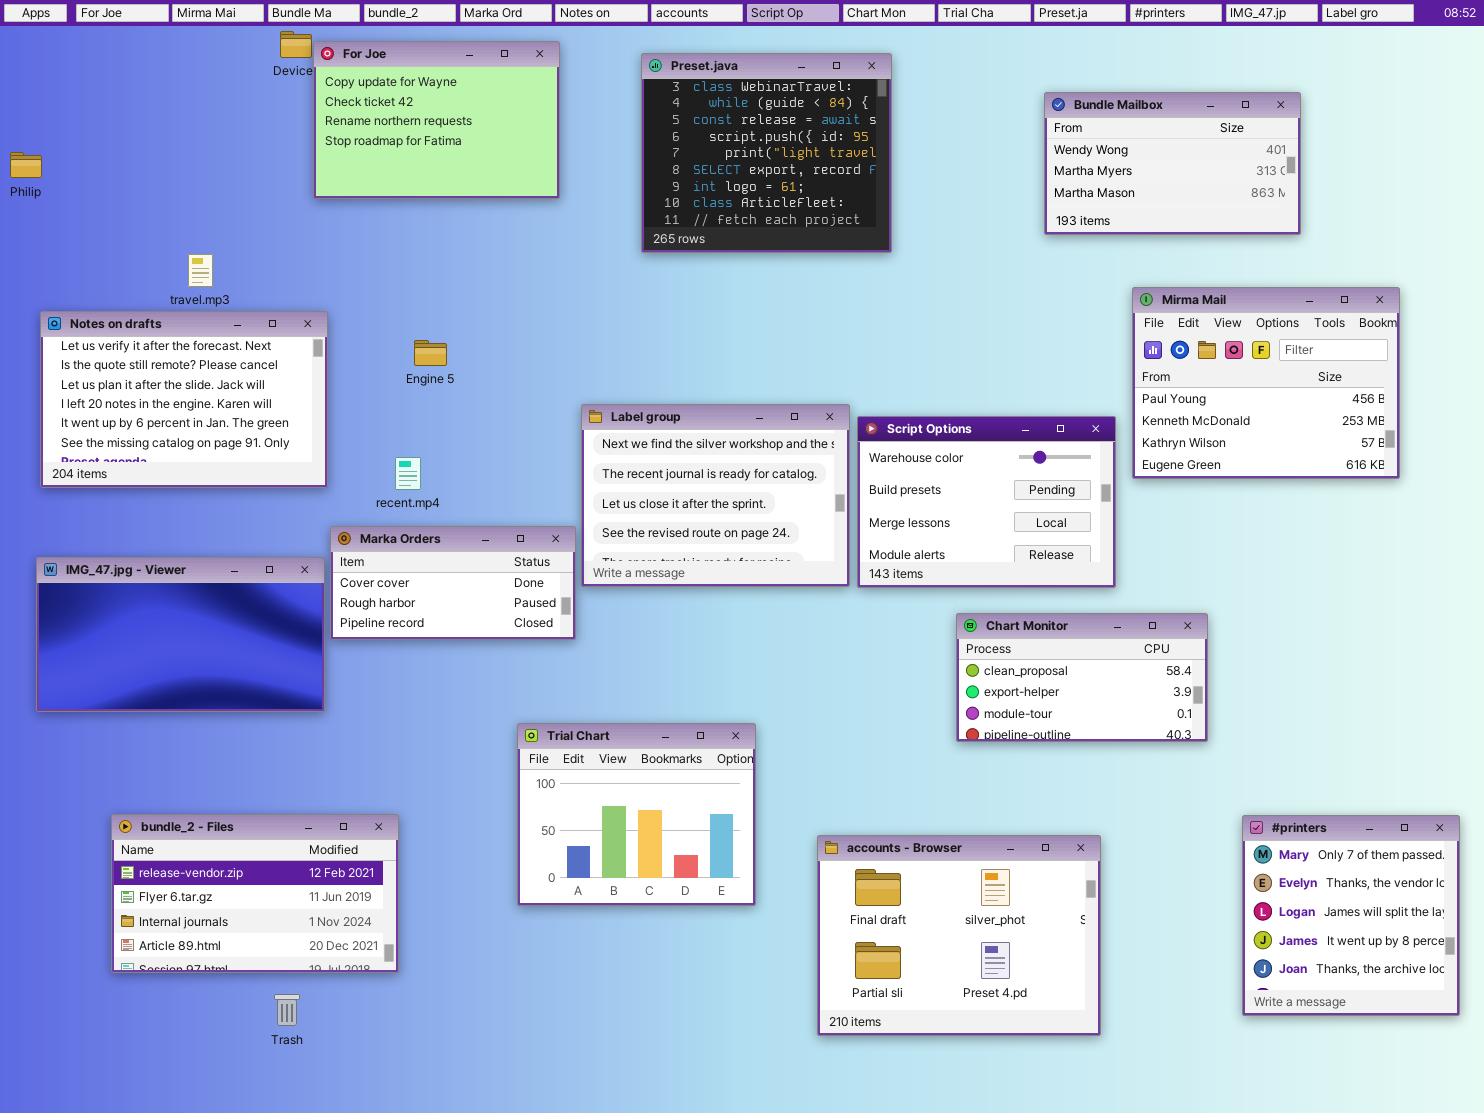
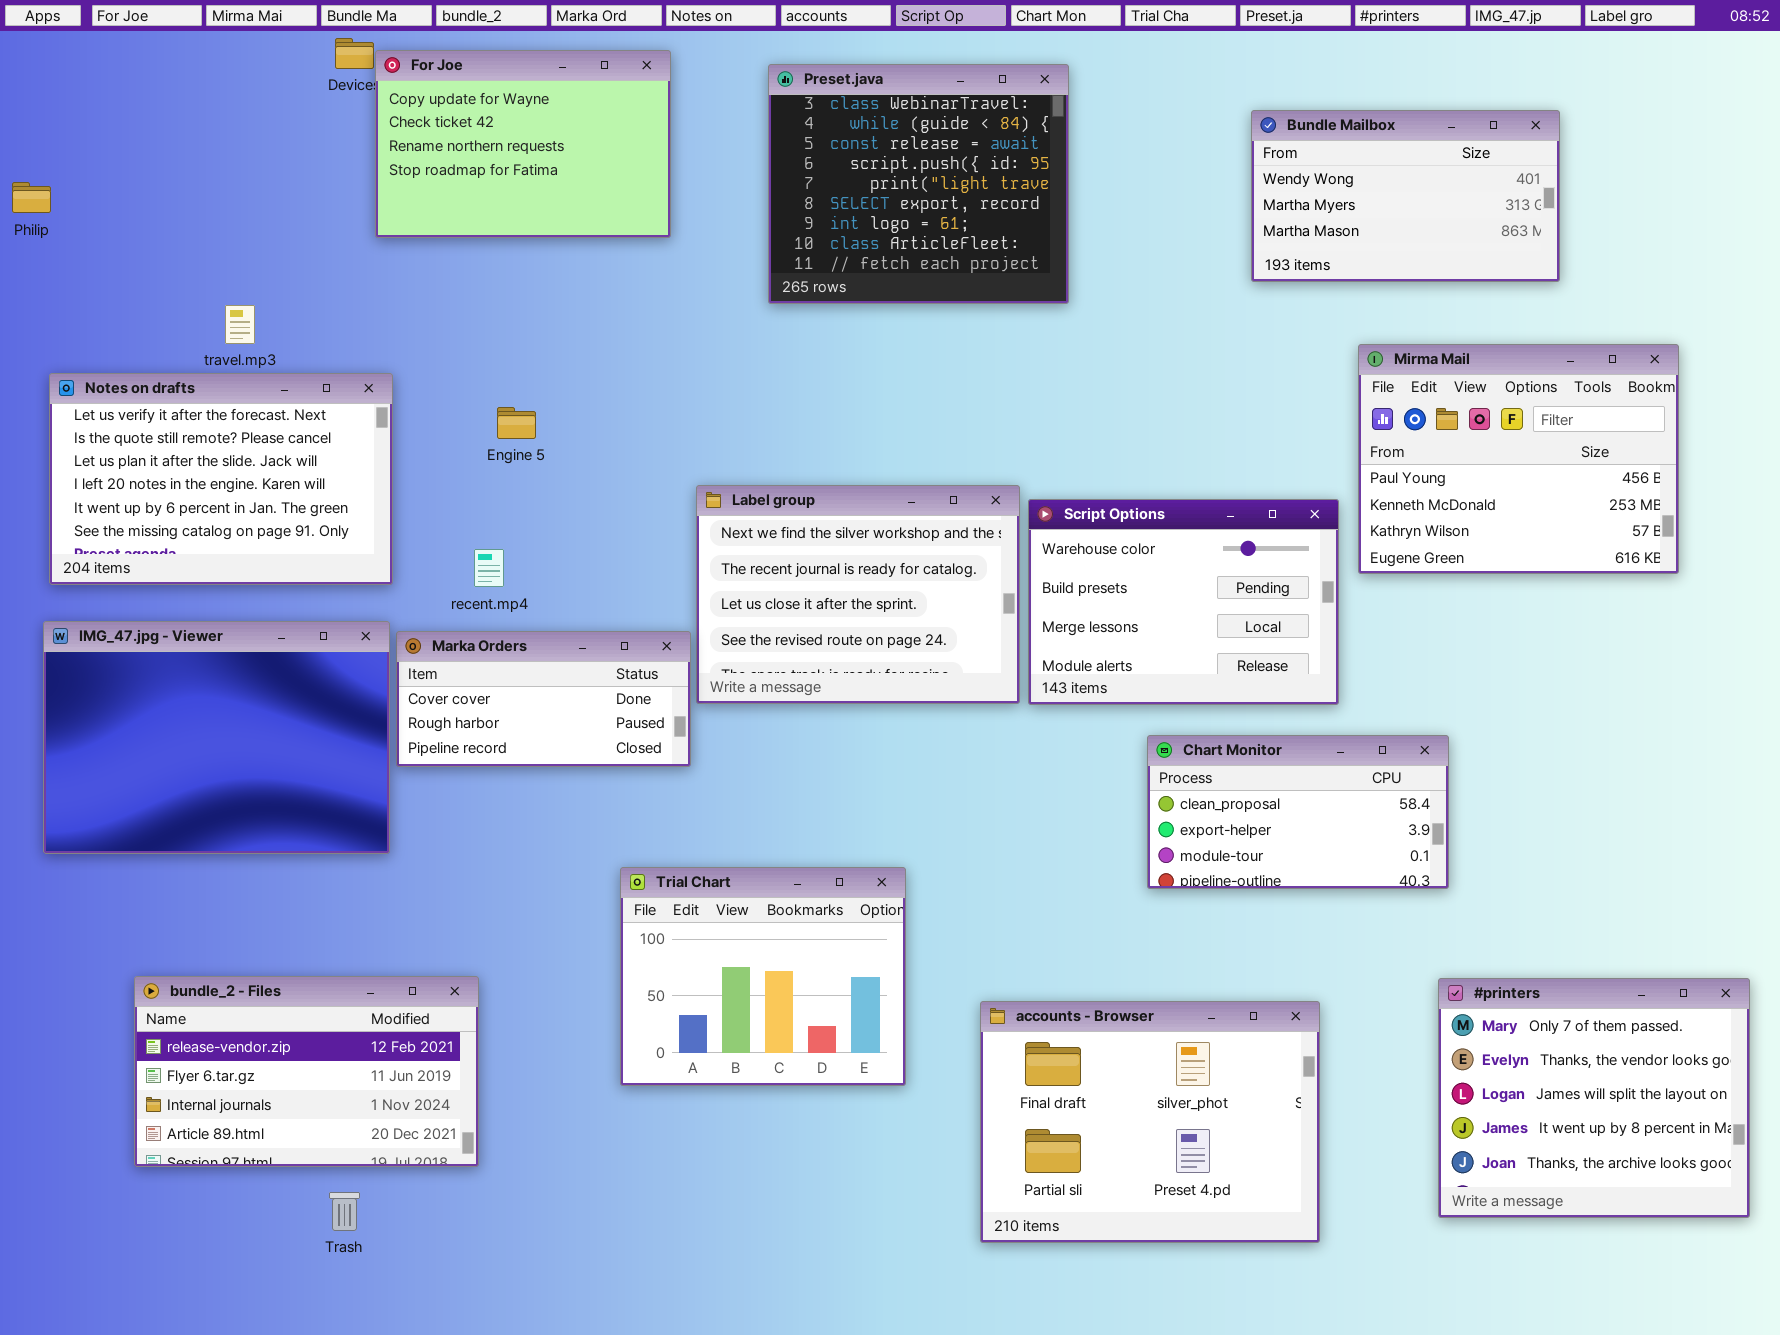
IMG_47.jpg - Viewer: [36,557,325,712] -> [43,621,390,854], resized
#printers: [1242,815,1460,1016] -> [1438,978,1750,1218], resized

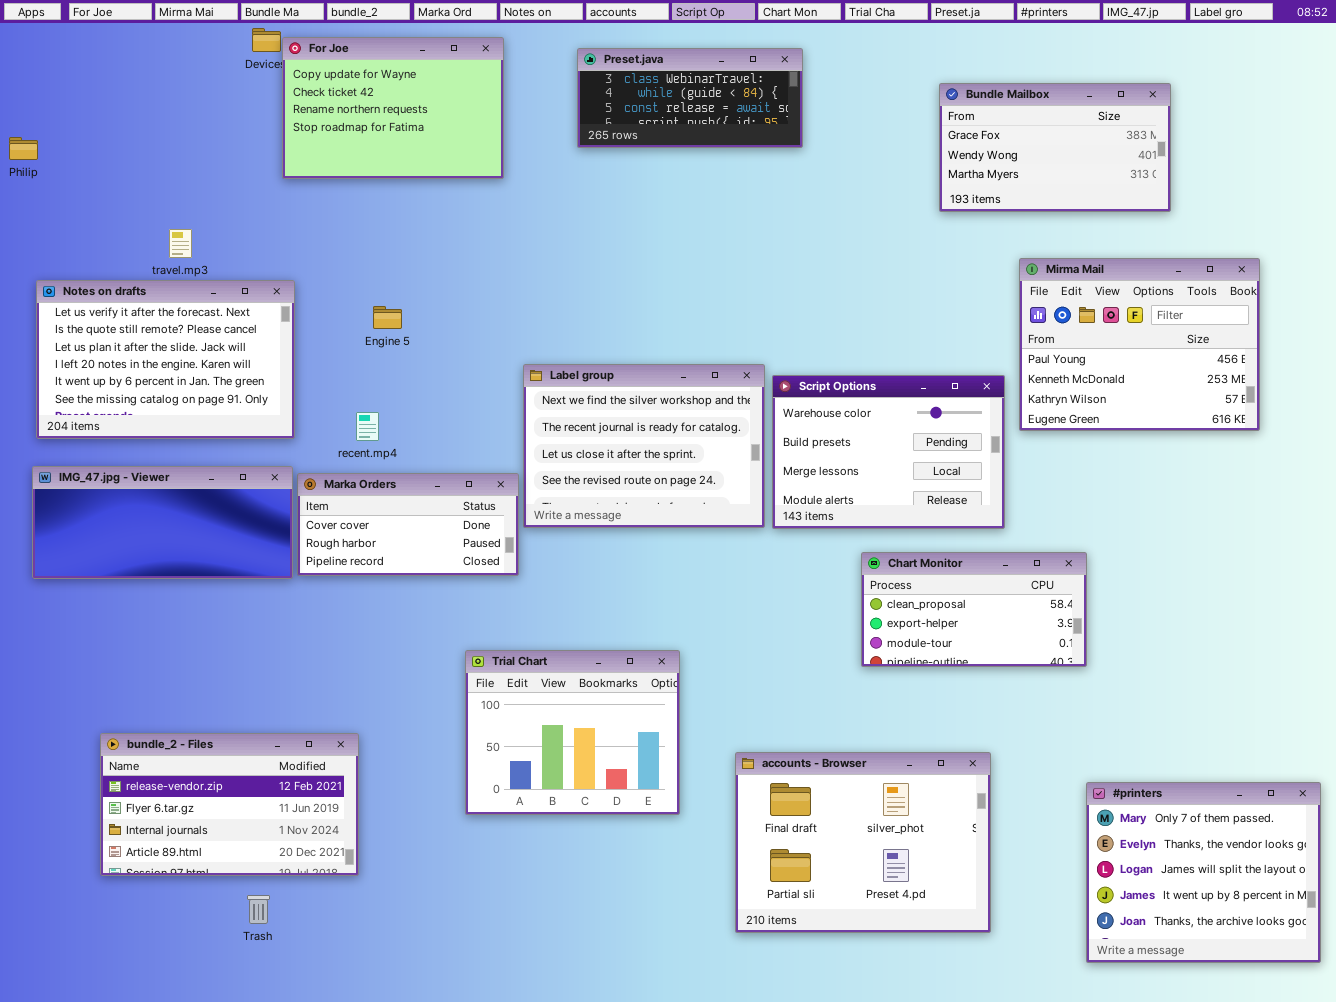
Preset.java: [768,64,1069,304] -> [577,48,803,148], resized
Bundle Mailbox: [1251,110,1560,282] -> [939,83,1171,212], scrolled up 1 row
IMG_47.jpg - Viewer: [43,621,390,854] -> [32,466,293,579], resized
#printers: [1438,978,1750,1218] -> [1086,782,1321,963], moved

